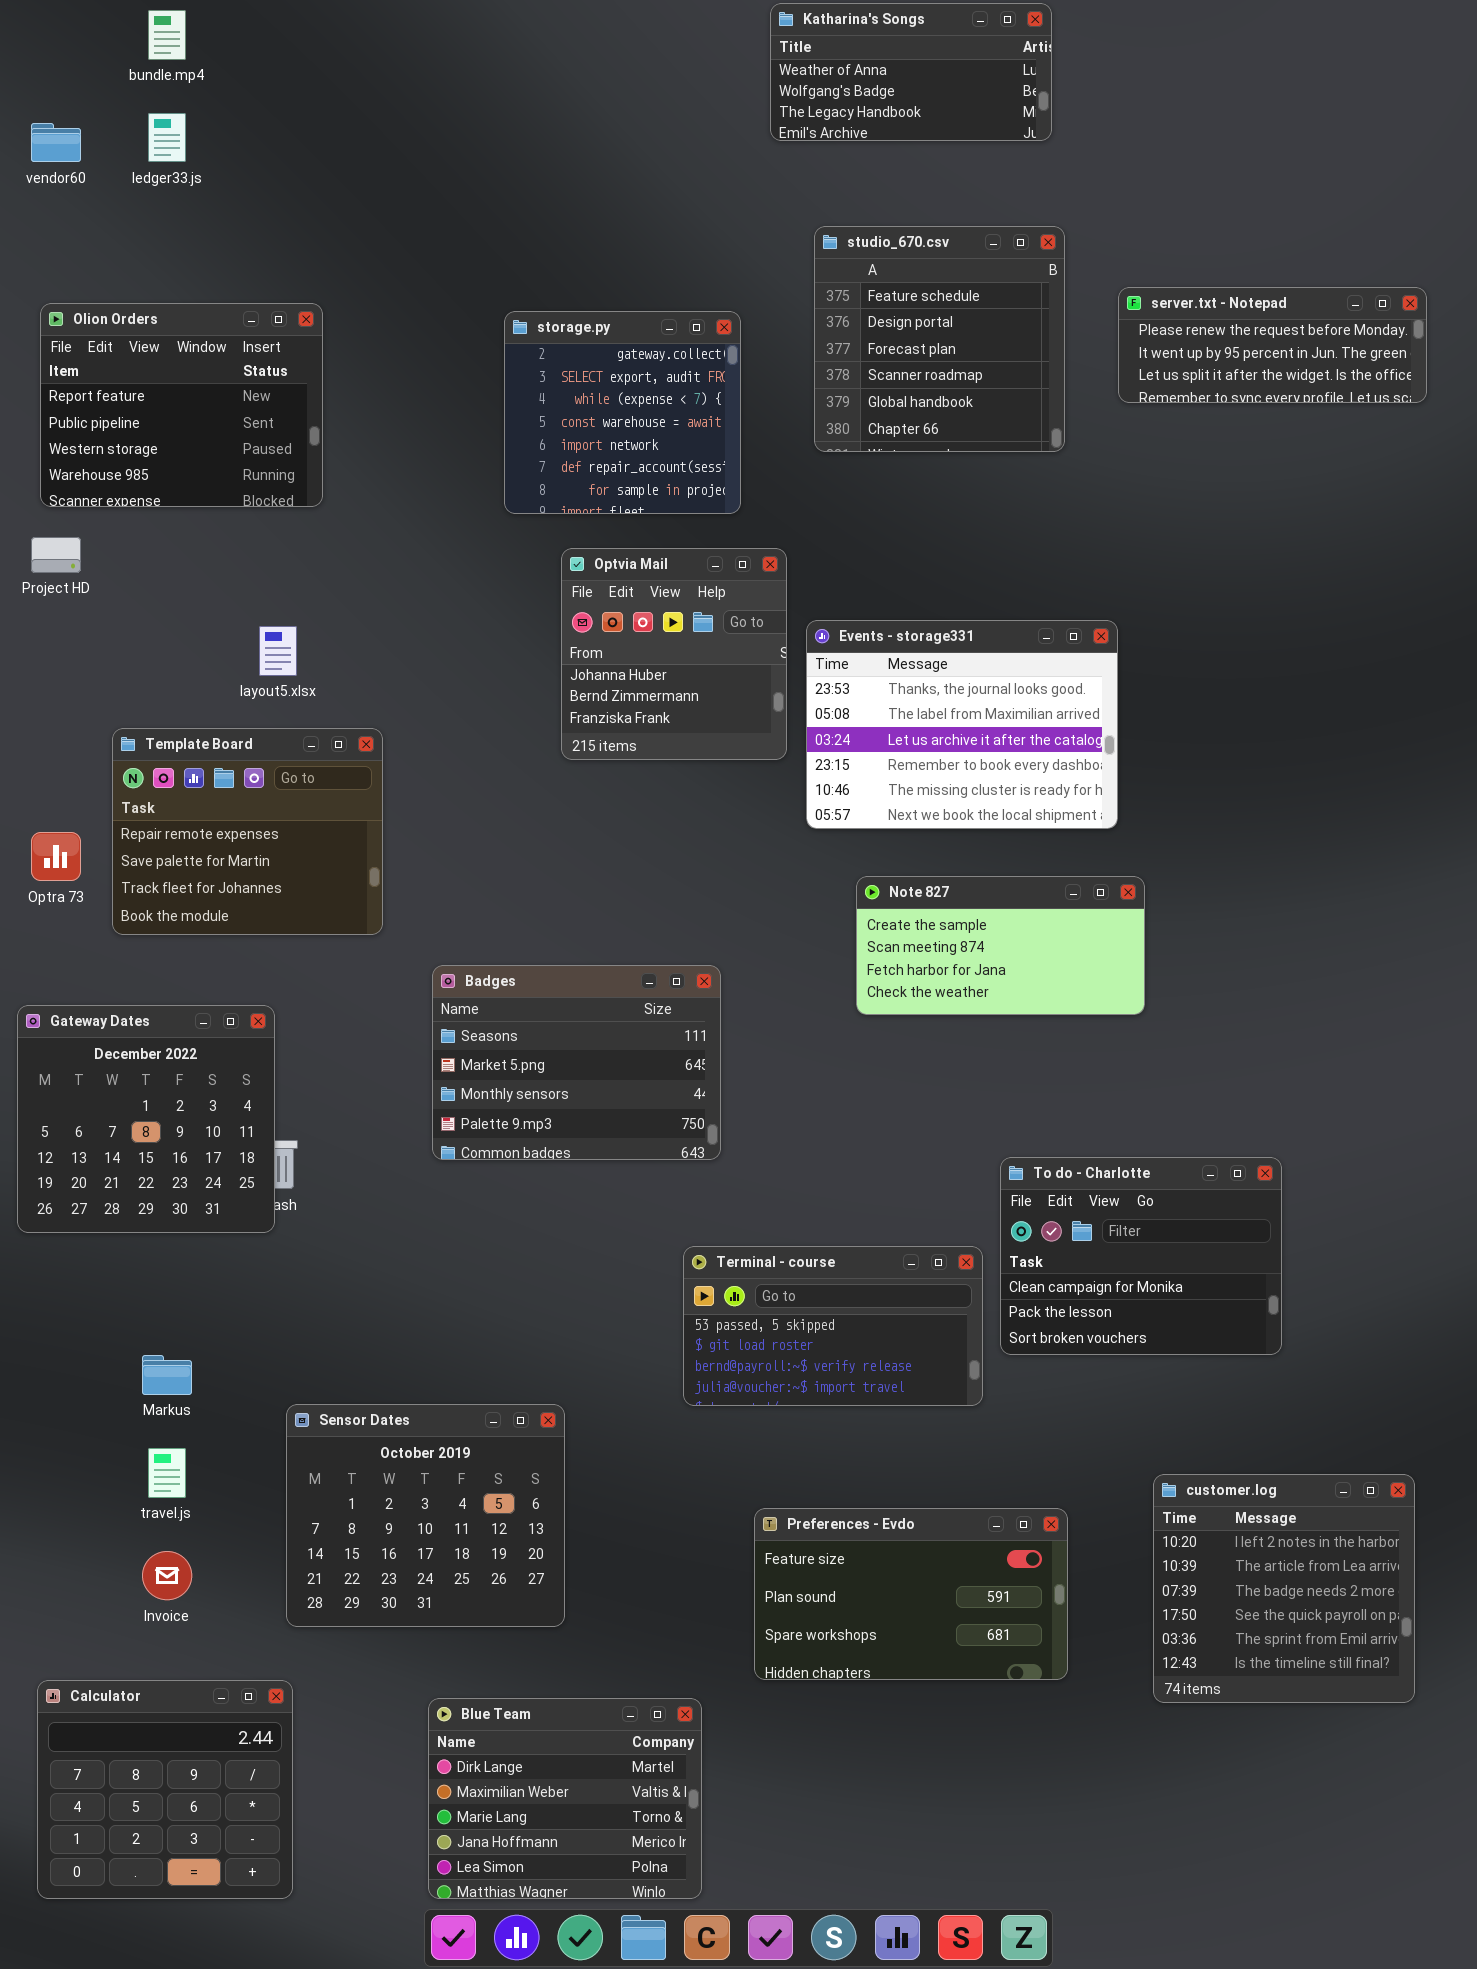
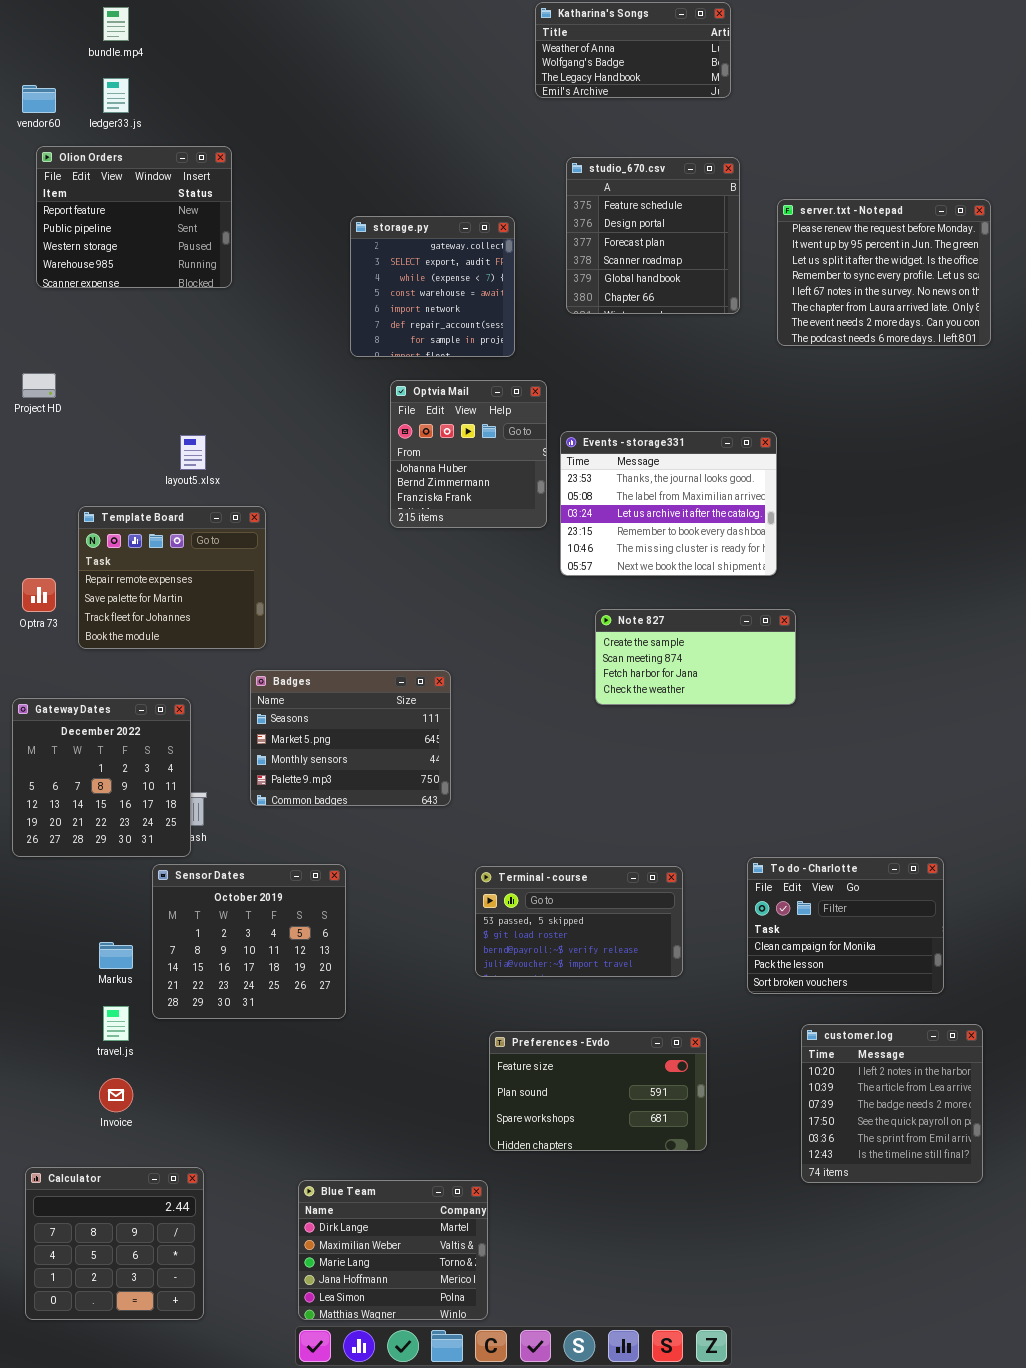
server.txt - Notepad: [1118,287,1427,403] -> [777,199,991,346], resized
Olion Orders: [40,303,323,507] -> [36,146,232,288], moved
Badges: [432,965,721,1160] -> [250,670,451,806], moved
To do - Charlotte: [1000,1157,1282,1355] -> [747,857,944,994], moved
Sensor Dates: [286,1404,565,1627] -> [152,864,346,1019], moved
Preferences - Evdo: [754,1508,1068,1680] -> [489,1031,707,1151], moved

